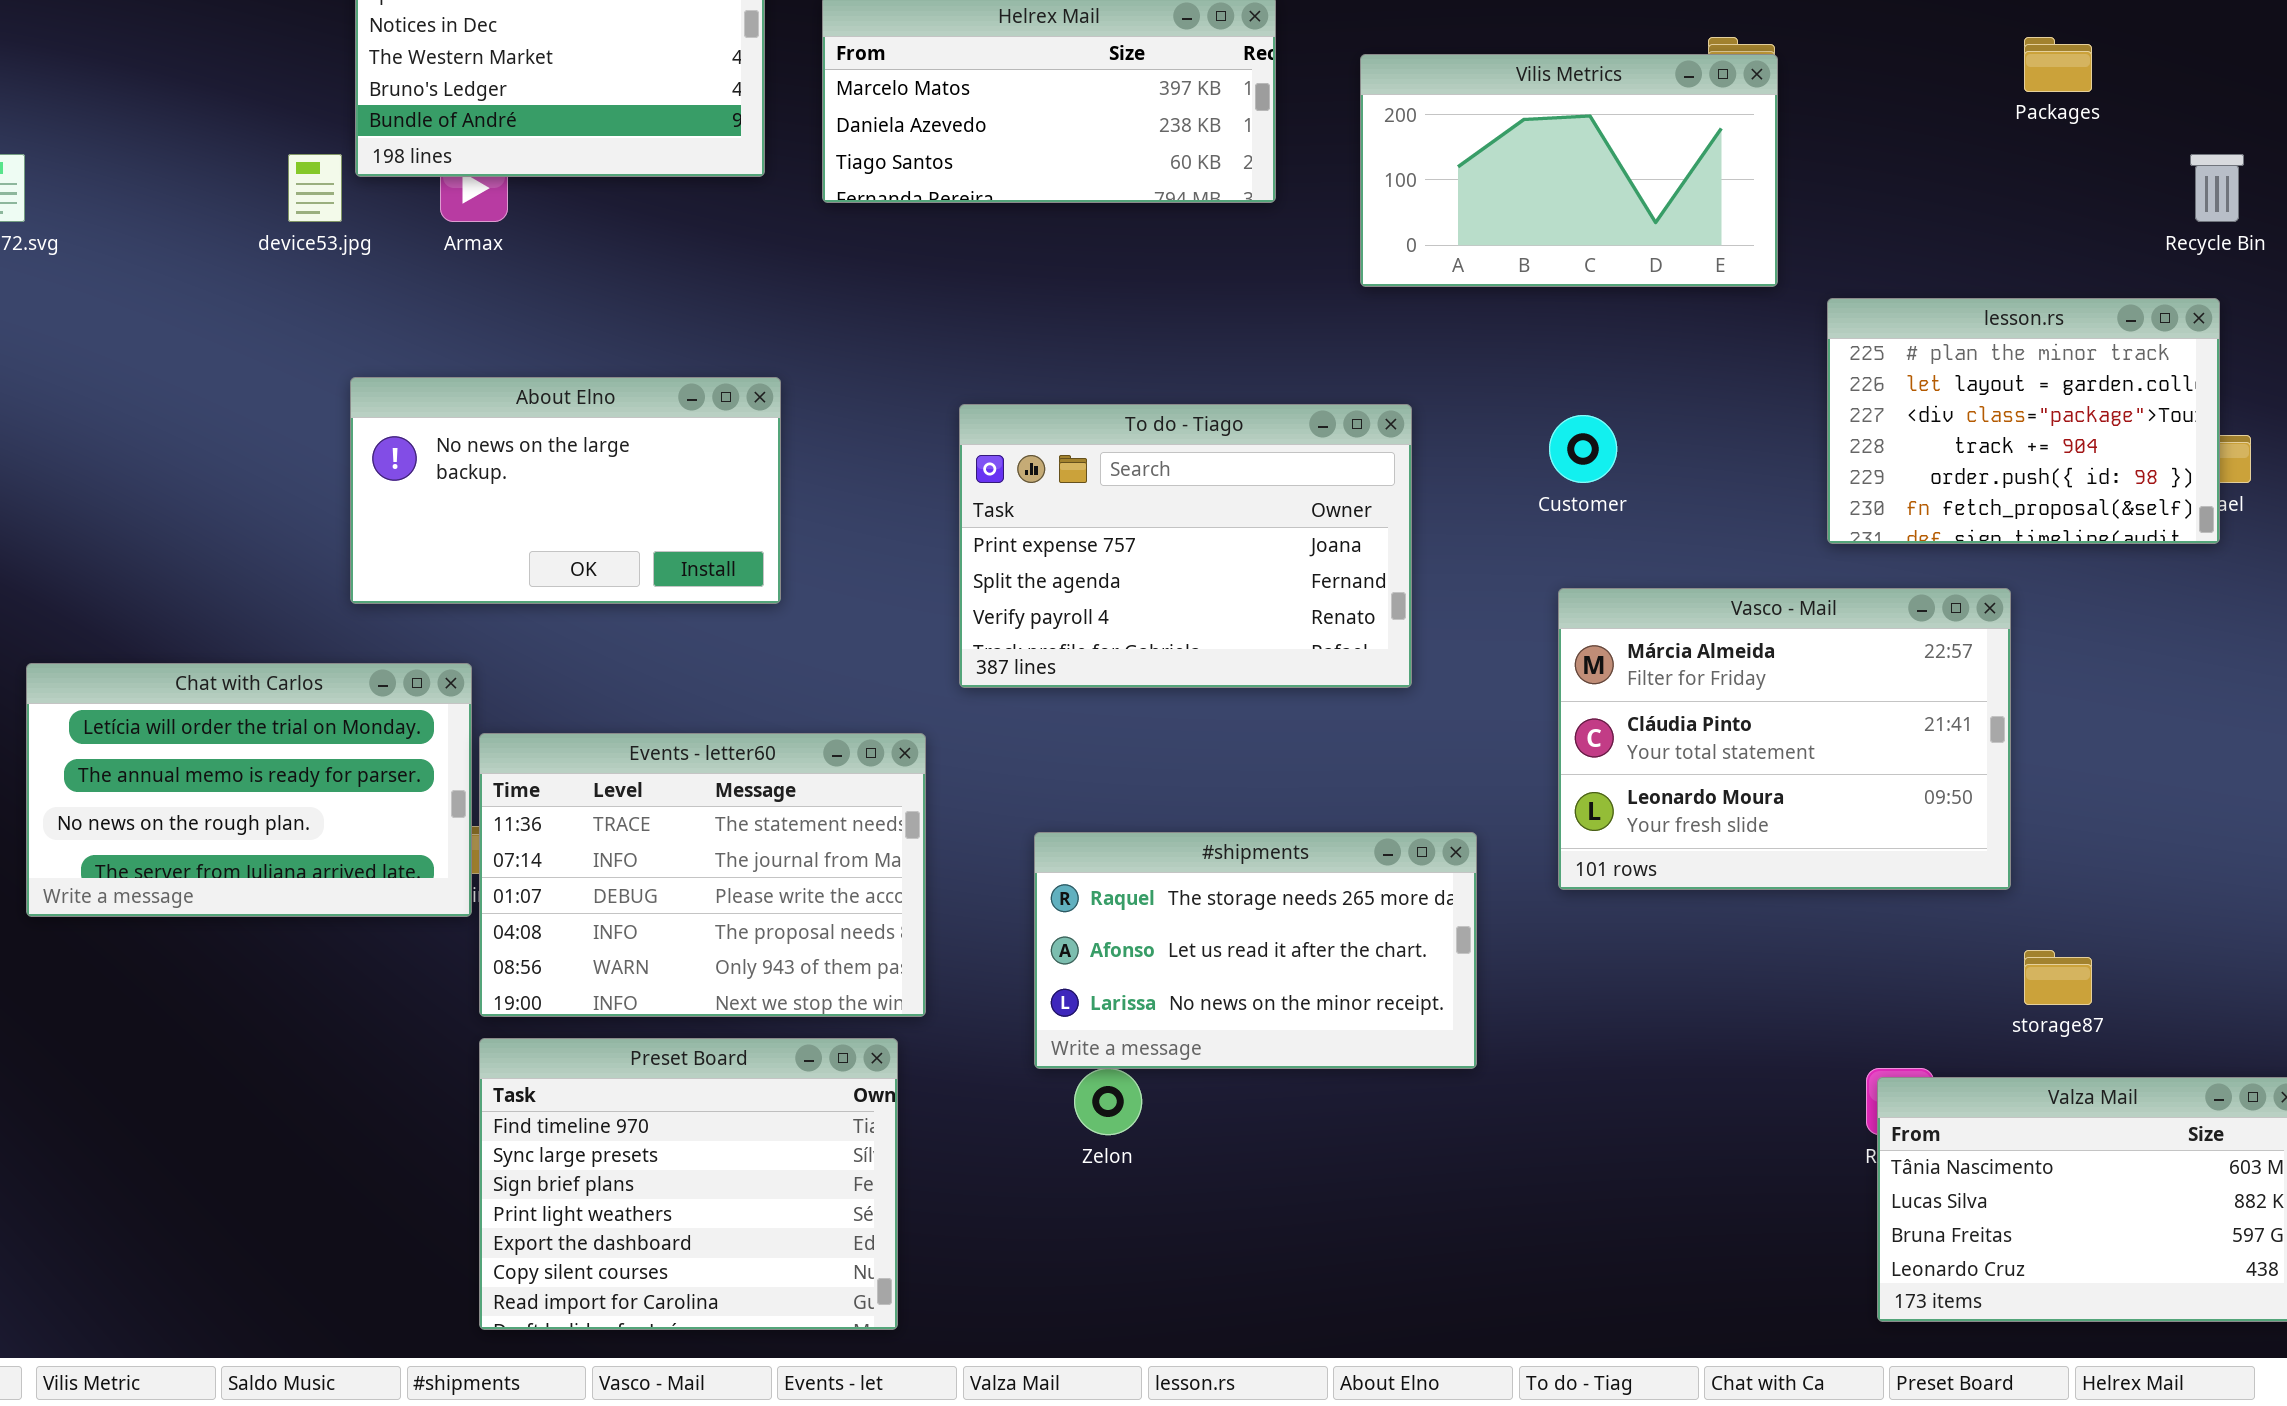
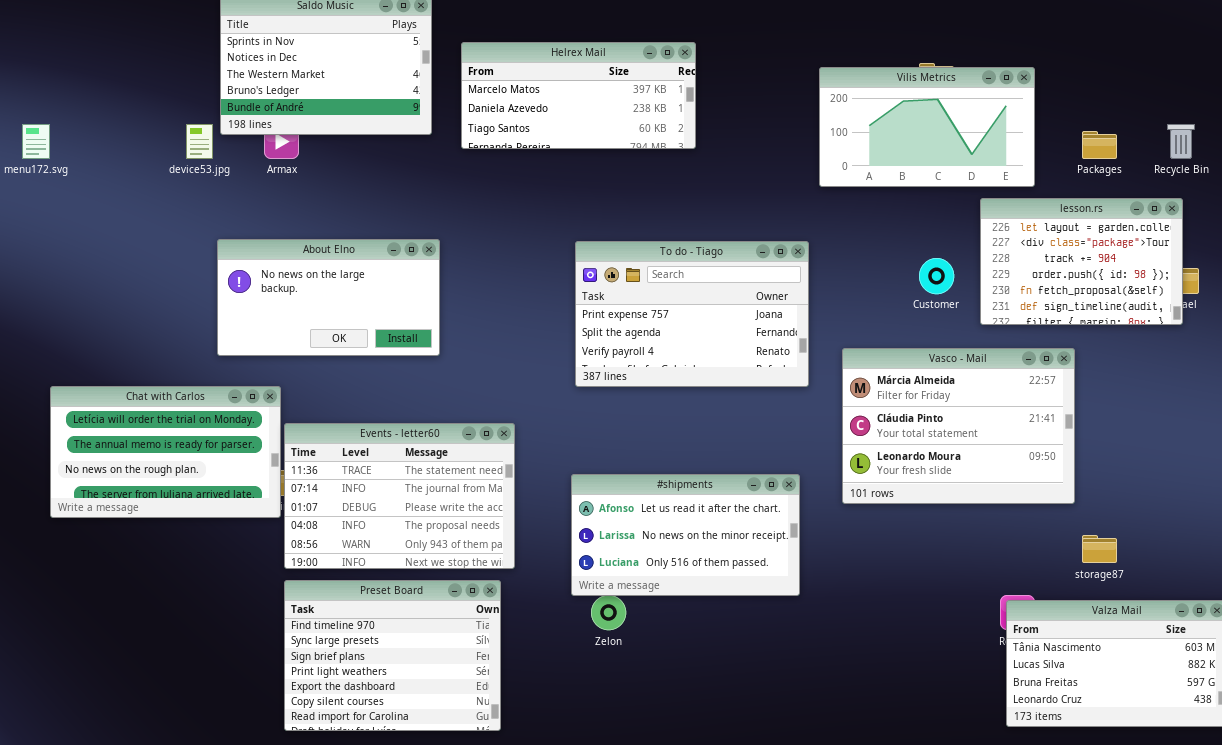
Packages: [2024,37,2092,92] -> [1082,131,1117,159], moved
Vilis Metrics: [1360,54,1778,287] -> [819,67,1035,187], moved
lesson.rs: [1827,298,2220,544] -> [980,198,1183,325], scrolled down 1 row
To do - Tiago: [959,404,1412,688] -> [575,241,809,387], moved
Customer: [1549,415,1617,483] -> [919,258,954,294], moved
#shipments: [1034,832,1477,1069] -> [571,474,800,596], scrolled down 1 row

